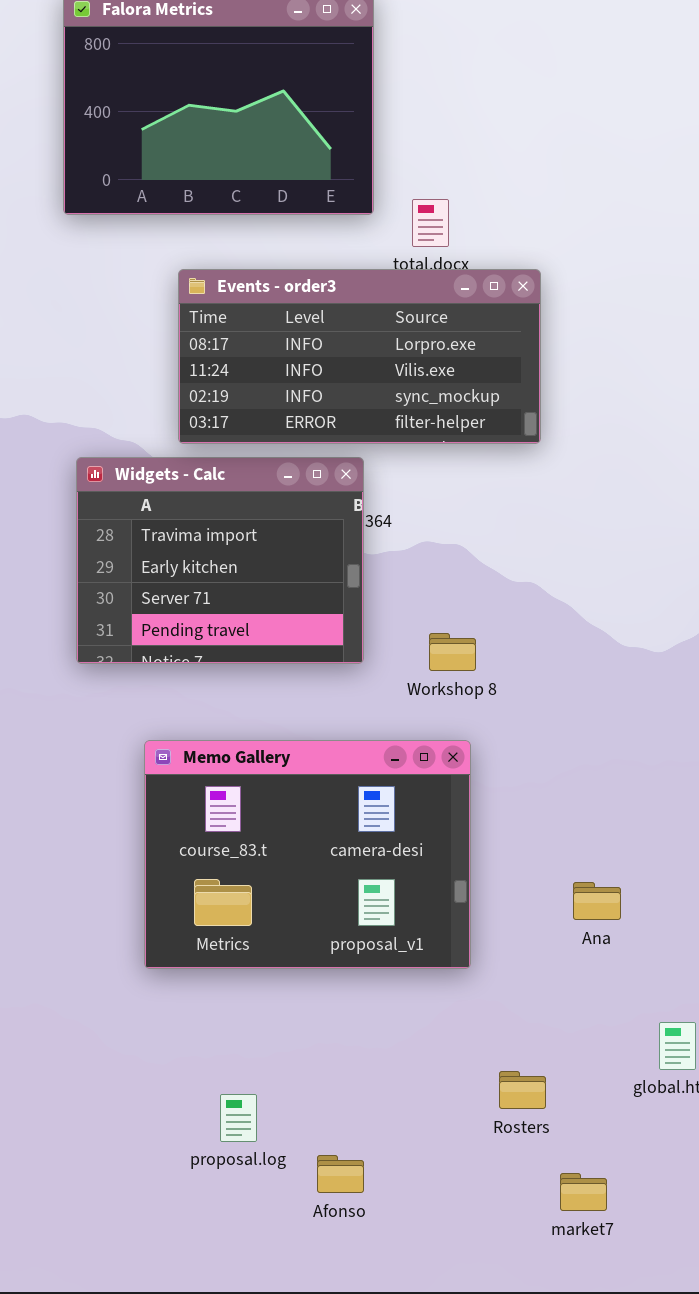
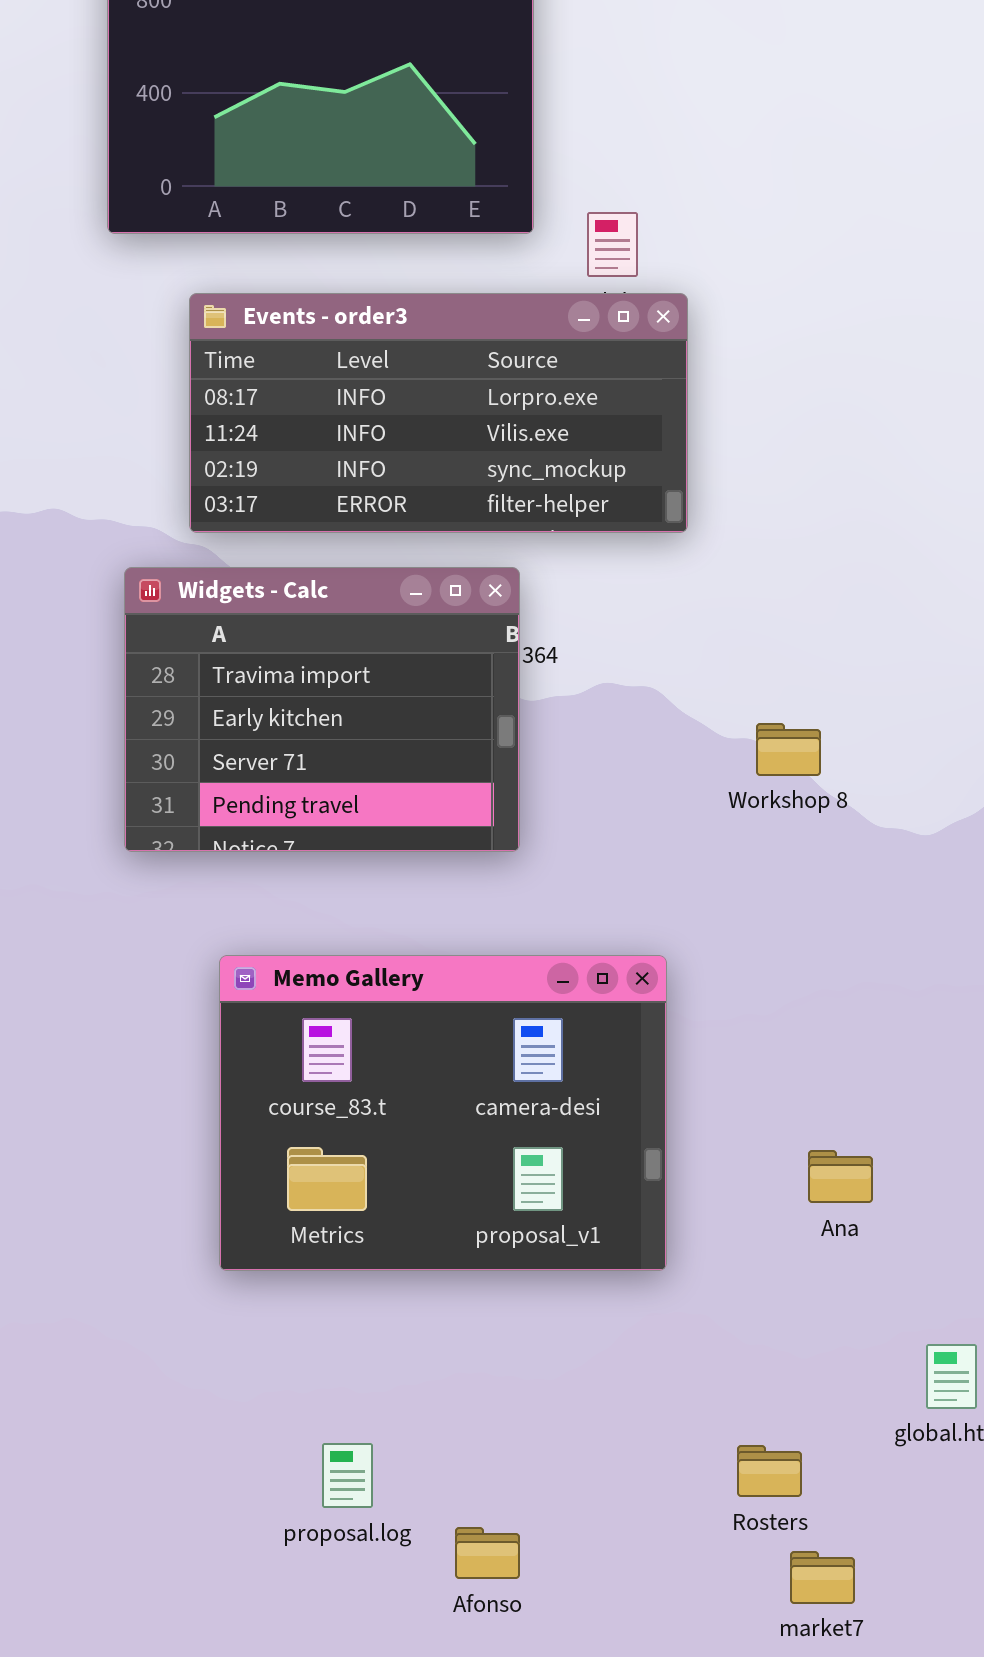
Events - order3: [178,269,541,444] -> [189,293,688,533], moved
Workshop 8: [429,633,476,671] -> [756,723,821,776], moved
Rosters: [499,1071,546,1109] -> [737,1445,802,1497], moved

